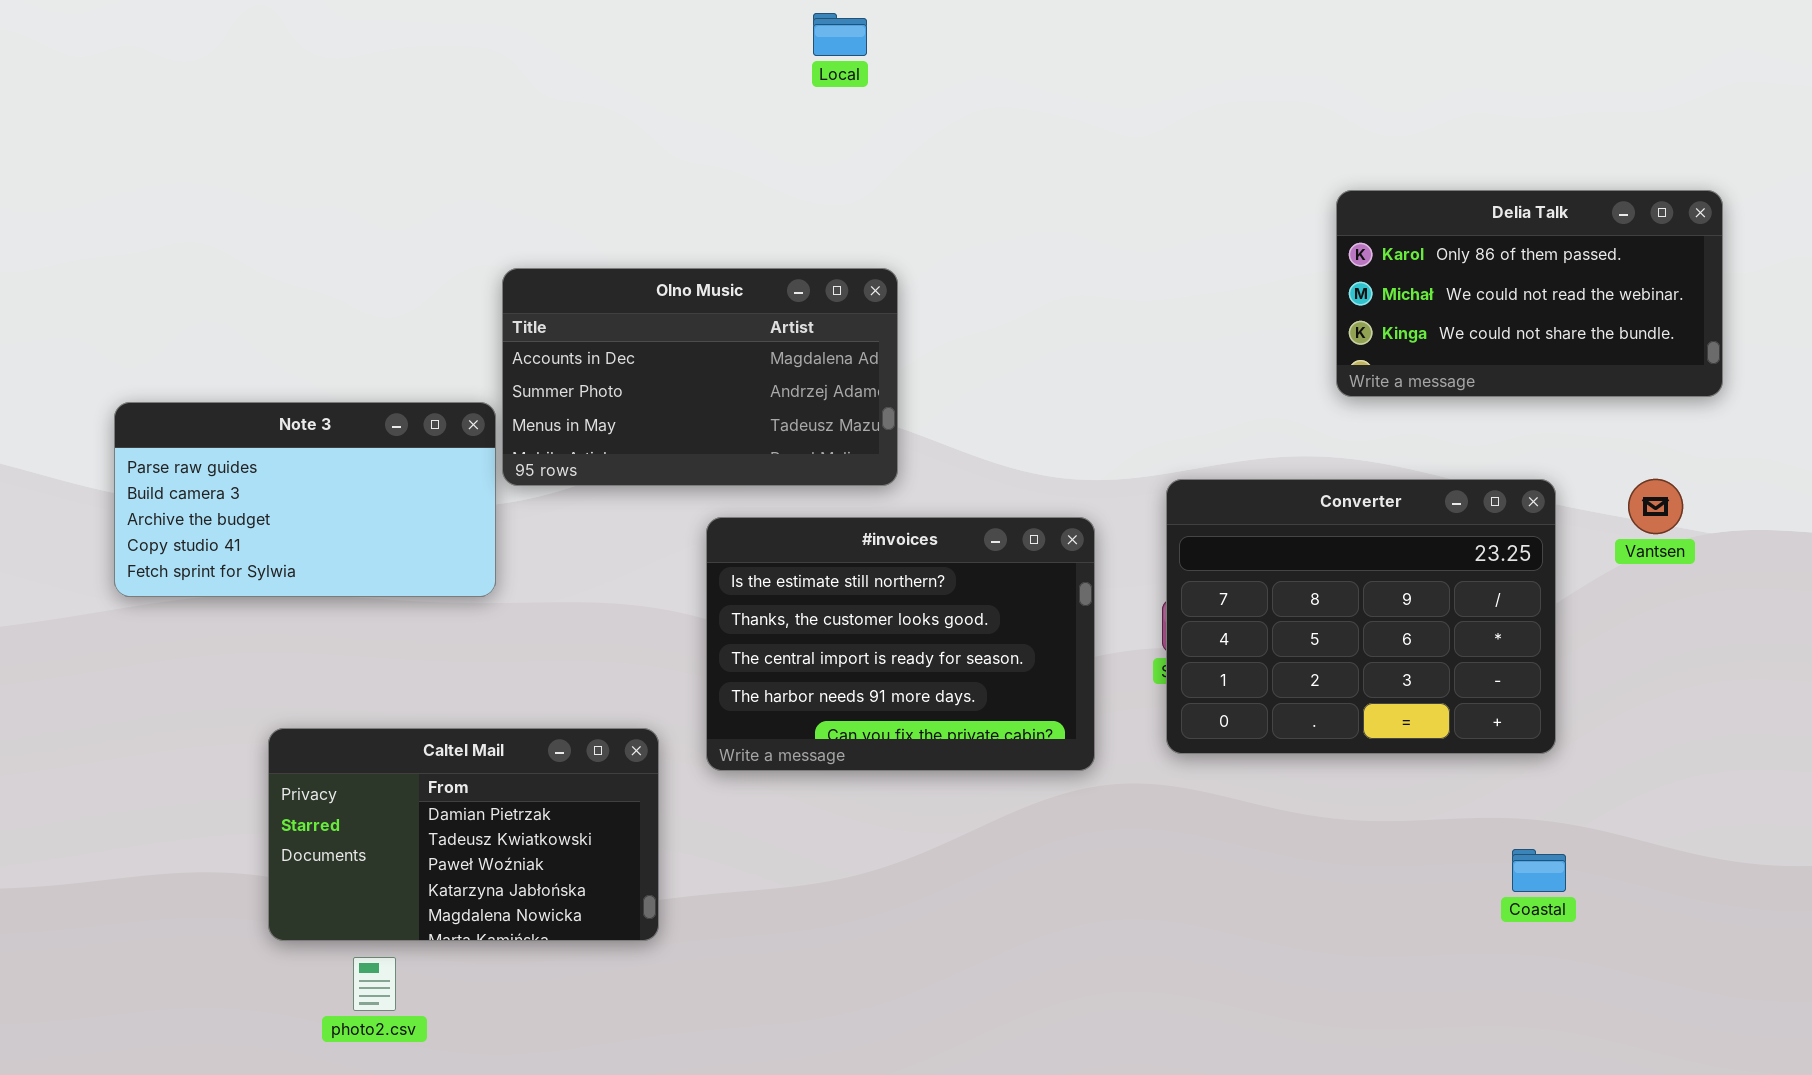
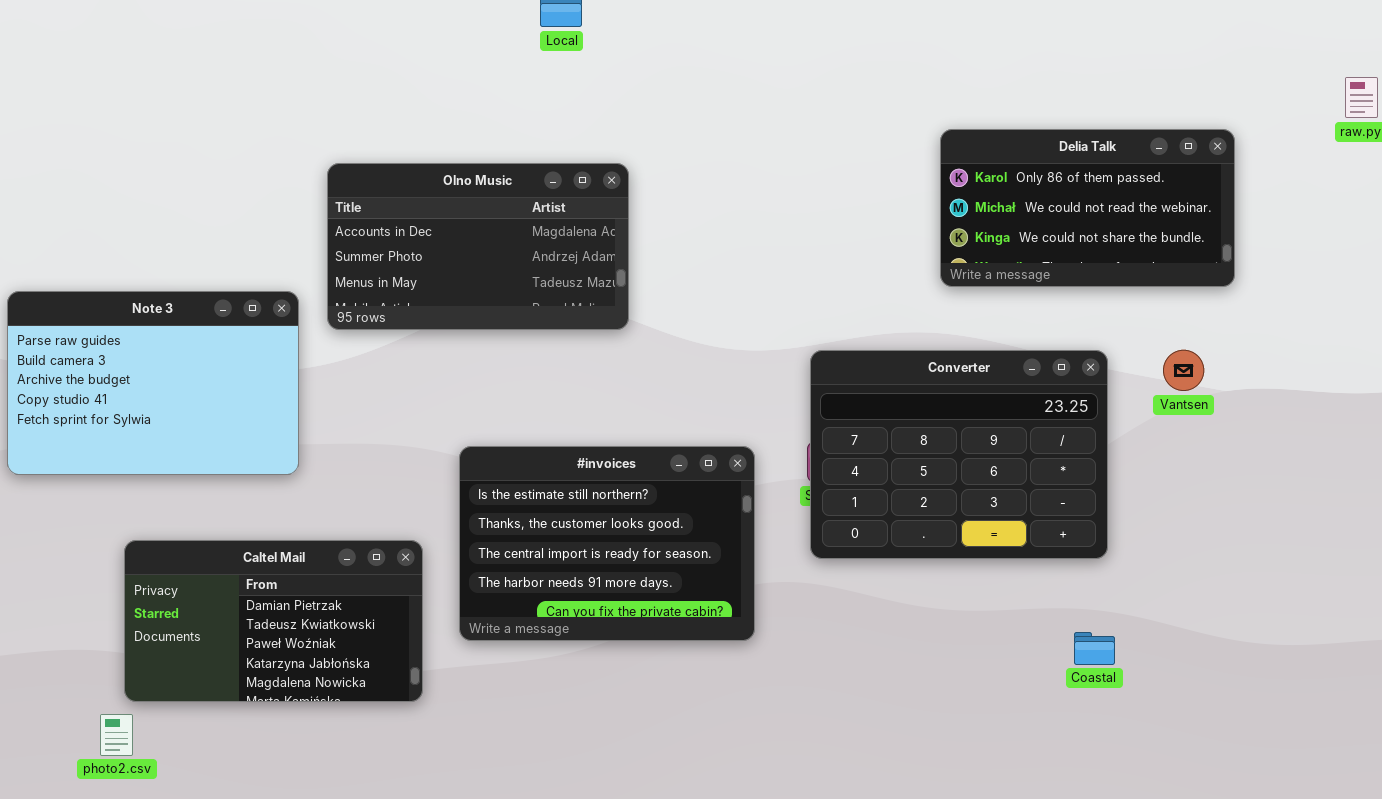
Olno Music: [502,268,898,486] -> [327,163,629,330], moved
Note 3: [114,402,496,597] -> [7,291,299,475], resized
#invoices: [706,517,1095,771] -> [459,446,755,641], moved
photo2.csv: [353,957,396,1011] -> [100,714,133,756], moved

